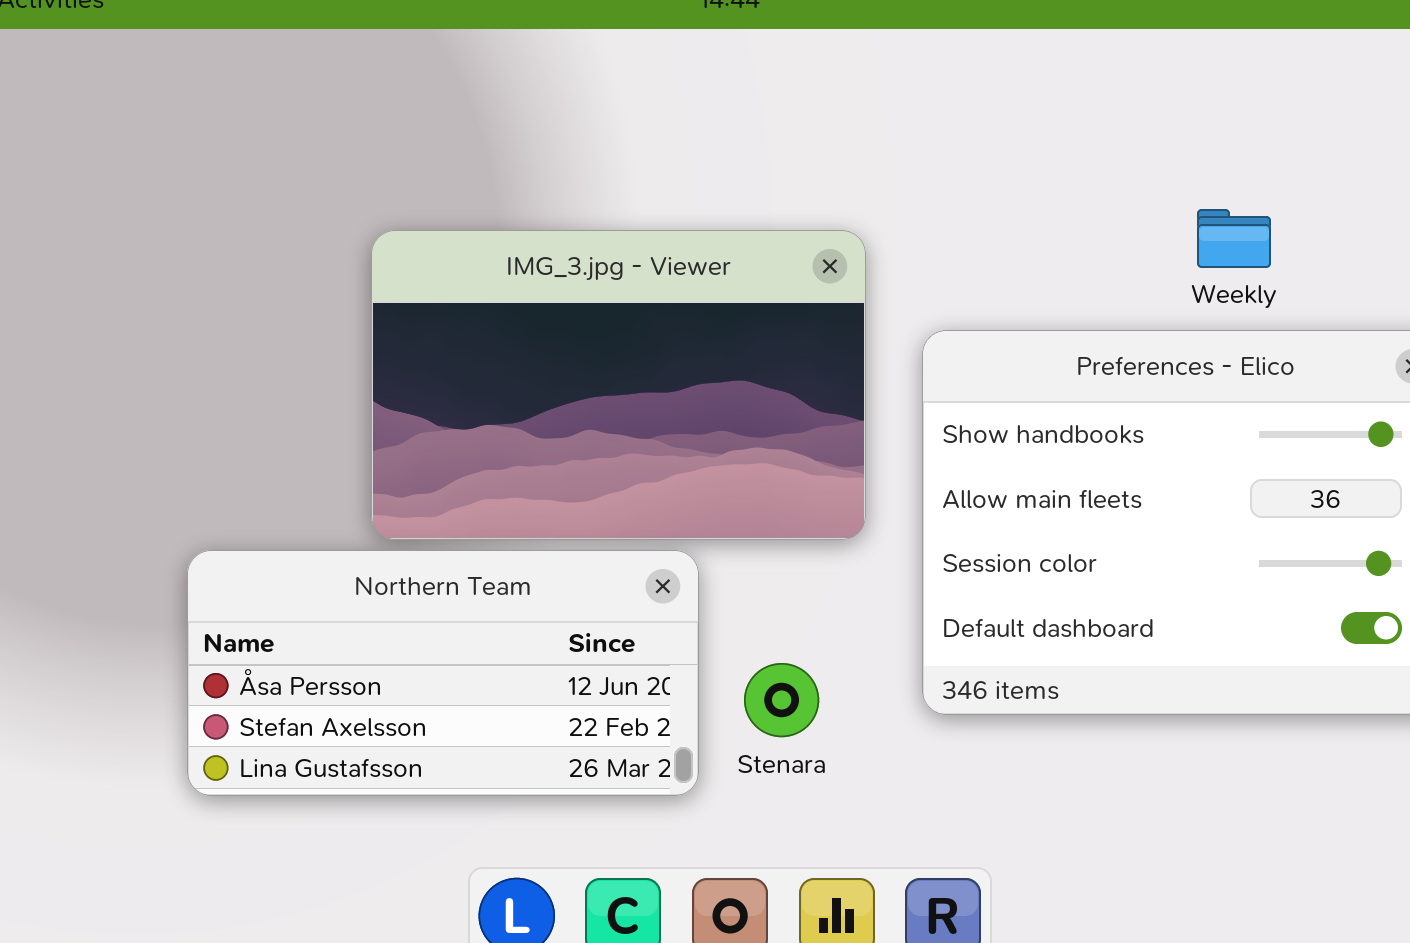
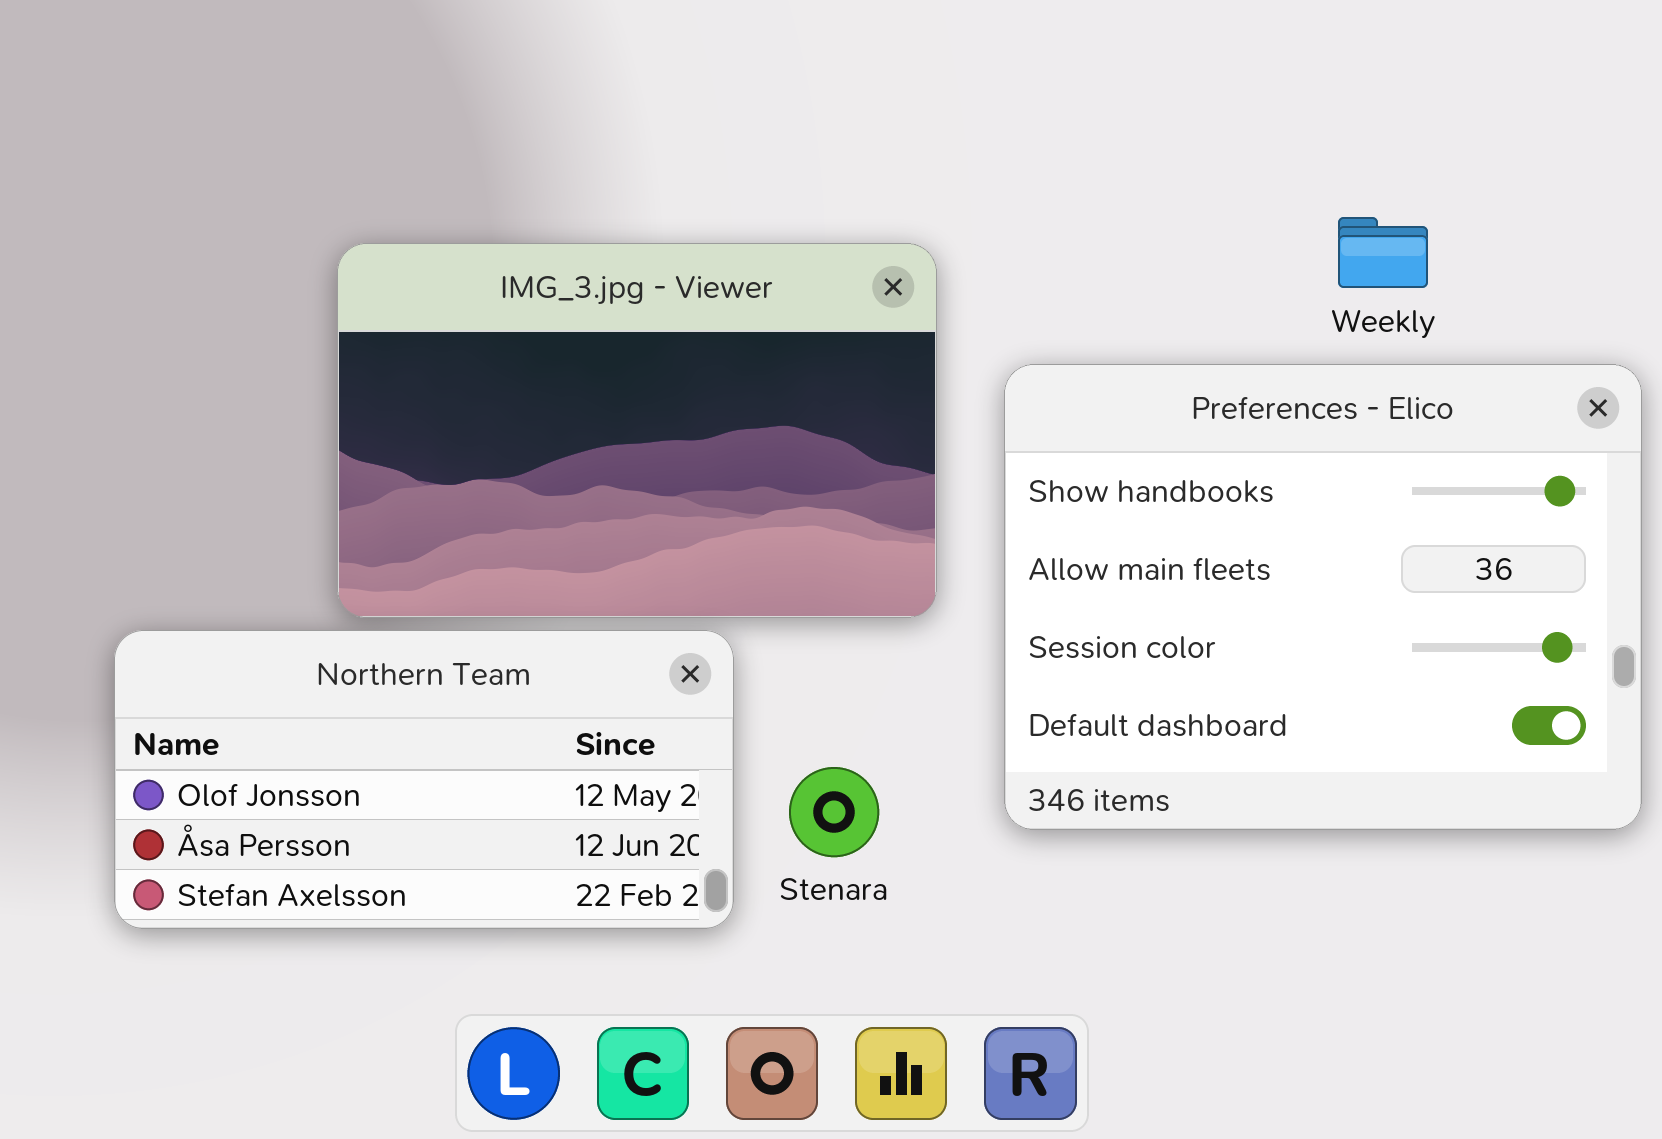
Northern Team: [187,550,699,796] -> [114,630,734,929], scrolled up 1 row

